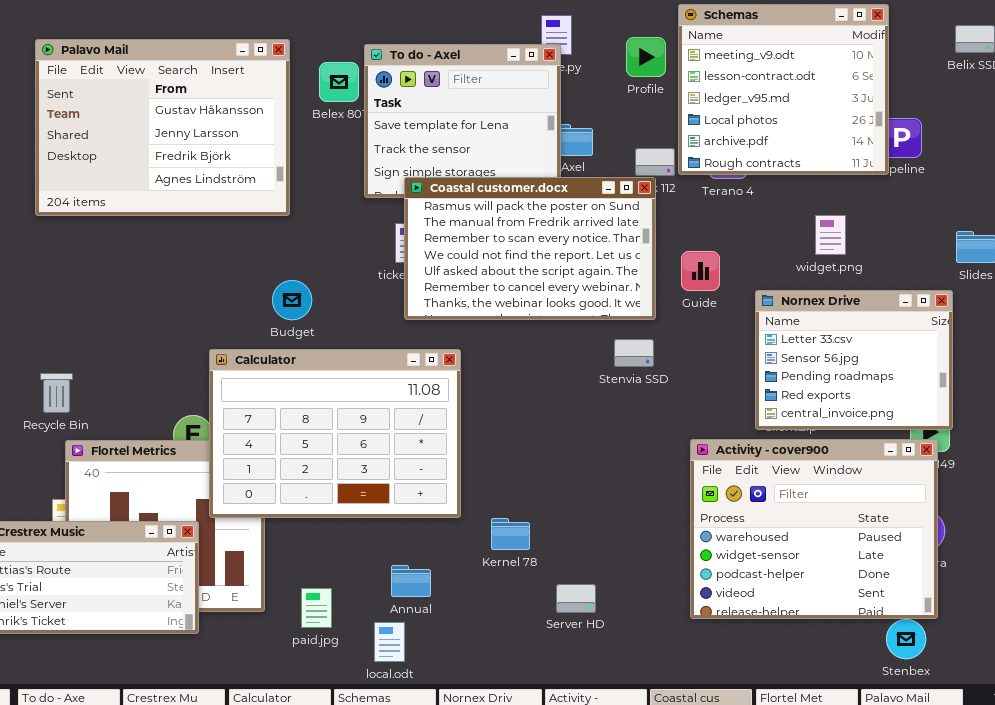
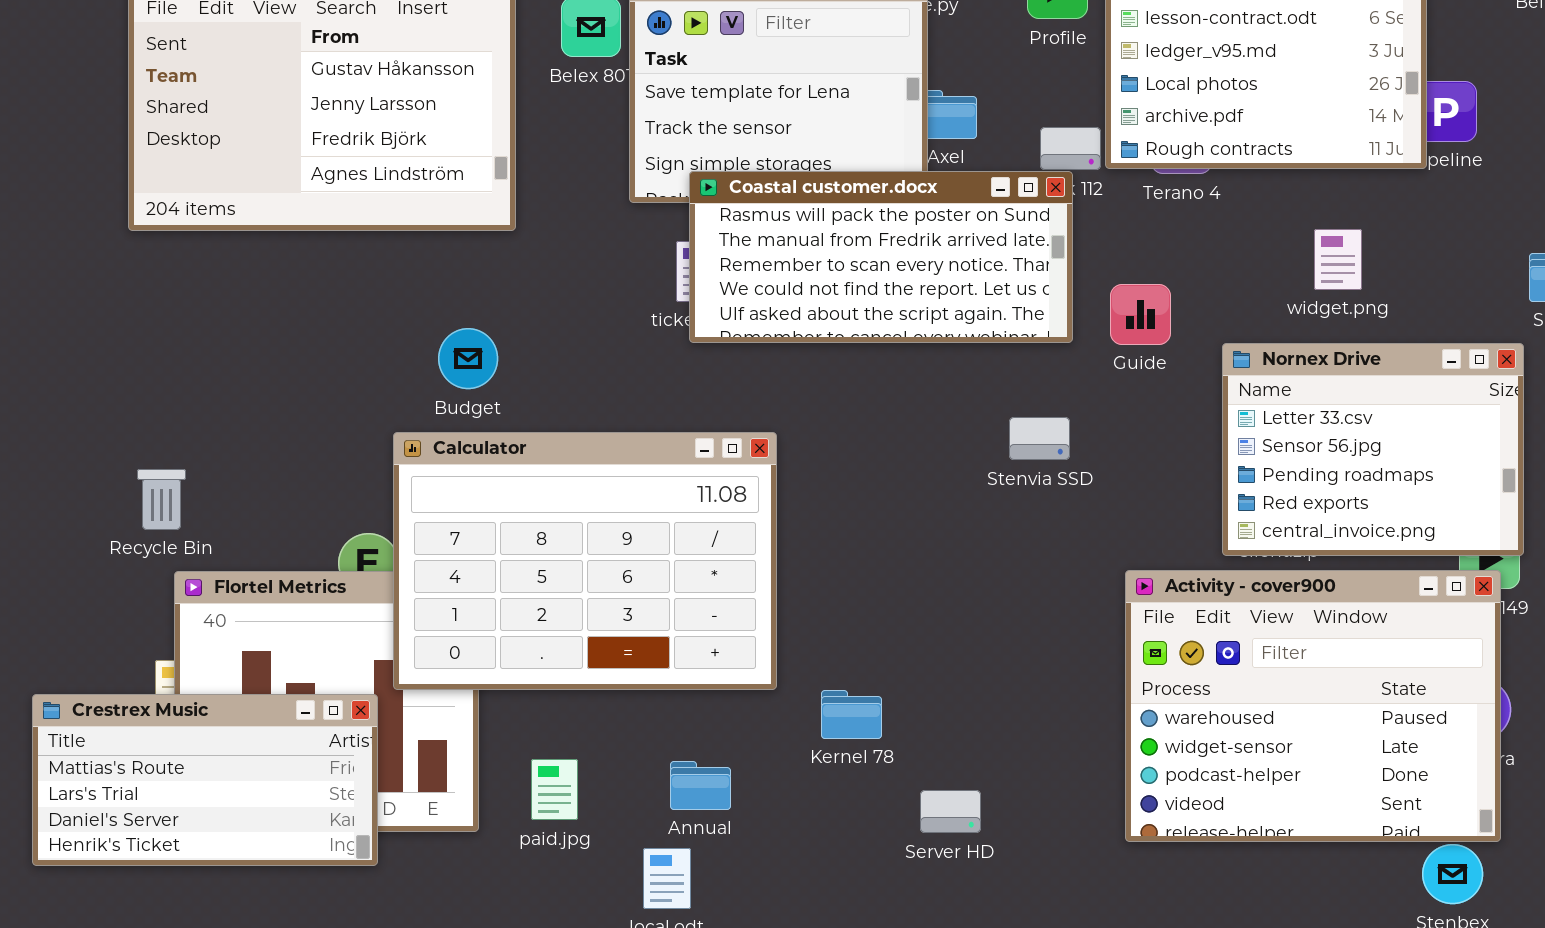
Coastal customer.docx: [404,177,656,320] -> [689,171,1073,343], resized
Budget: [272,280,312,320] -> [438,328,498,389], moved
paid.jpg: [301,588,332,628] -> [531,759,578,820], moved

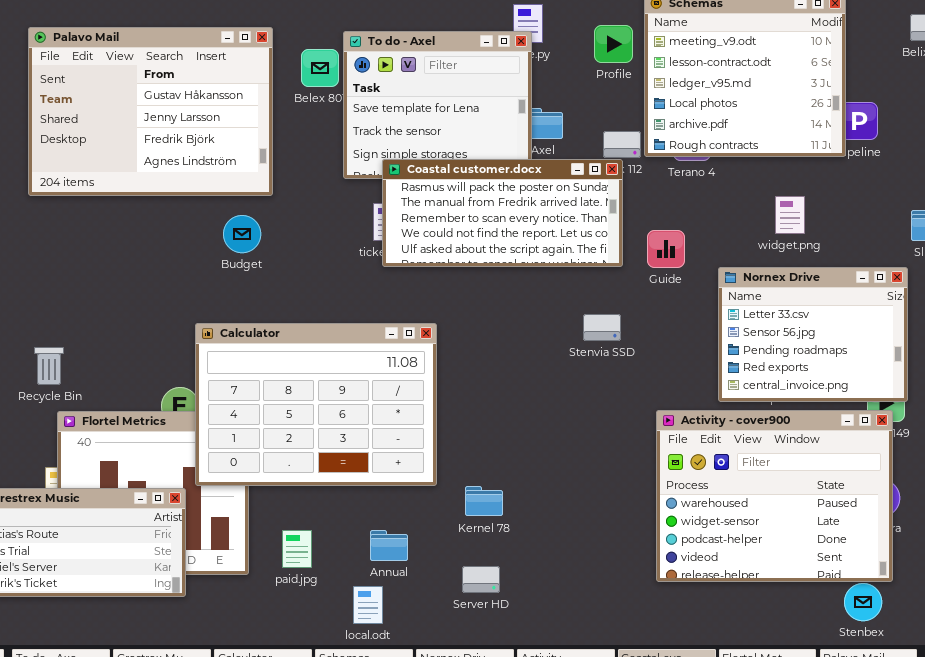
Budget: [438,328,498,389] -> [223,215,261,253], moved
Server HD: [920,790,981,833] -> [462,566,500,593], moved

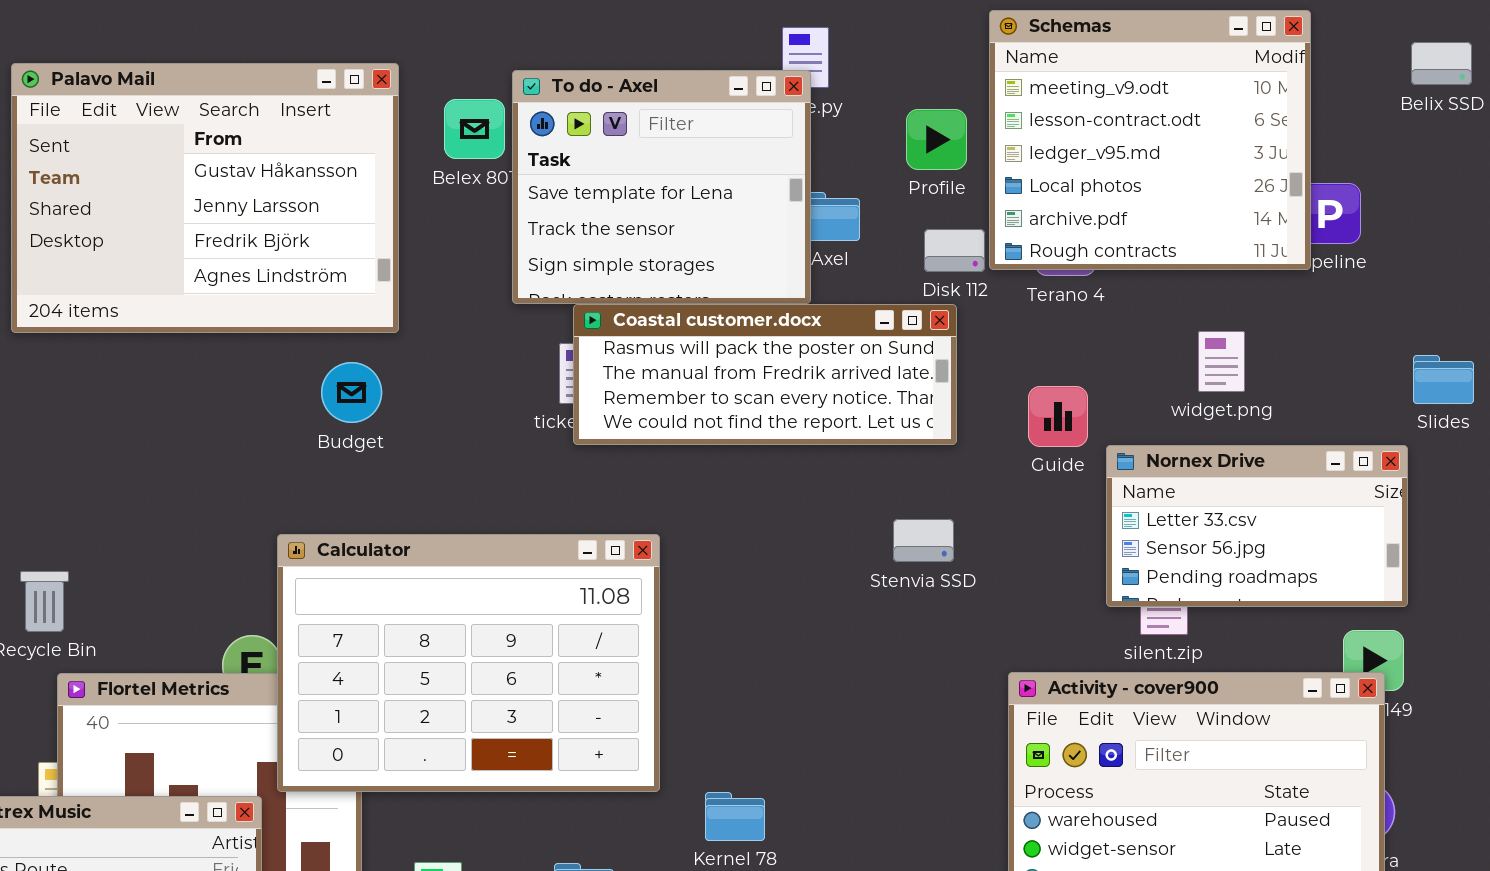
Profile: [594,25,633,63] -> [906,109,967,170], moved
Coastal customer.docx: [382,159,623,267] -> [573,304,957,445], resized
Guide: [647,230,685,268] -> [1028,386,1088,447], moved
Nornex Drive: [718,267,908,402] -> [1106,445,1408,607], resized

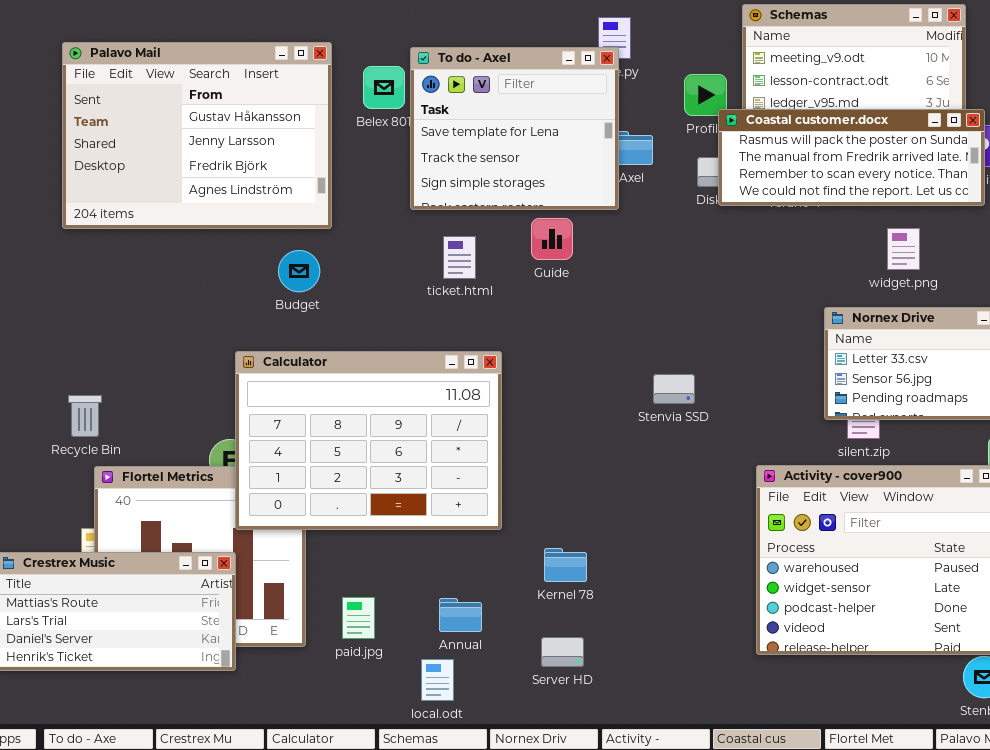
Coastal customer.docx: [573,304,957,445] -> [718,109,985,206], moved
Guide: [1028,386,1088,447] -> [531,218,573,260], moved
Stenvia SSD: [893,519,954,562] -> [653,374,695,404], moved
Calculator: [277,534,660,792] -> [235,351,502,530], moved

